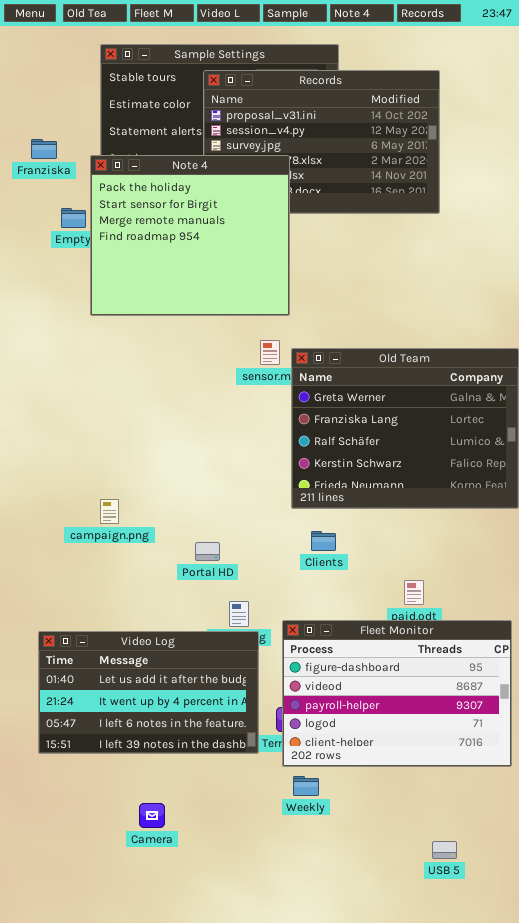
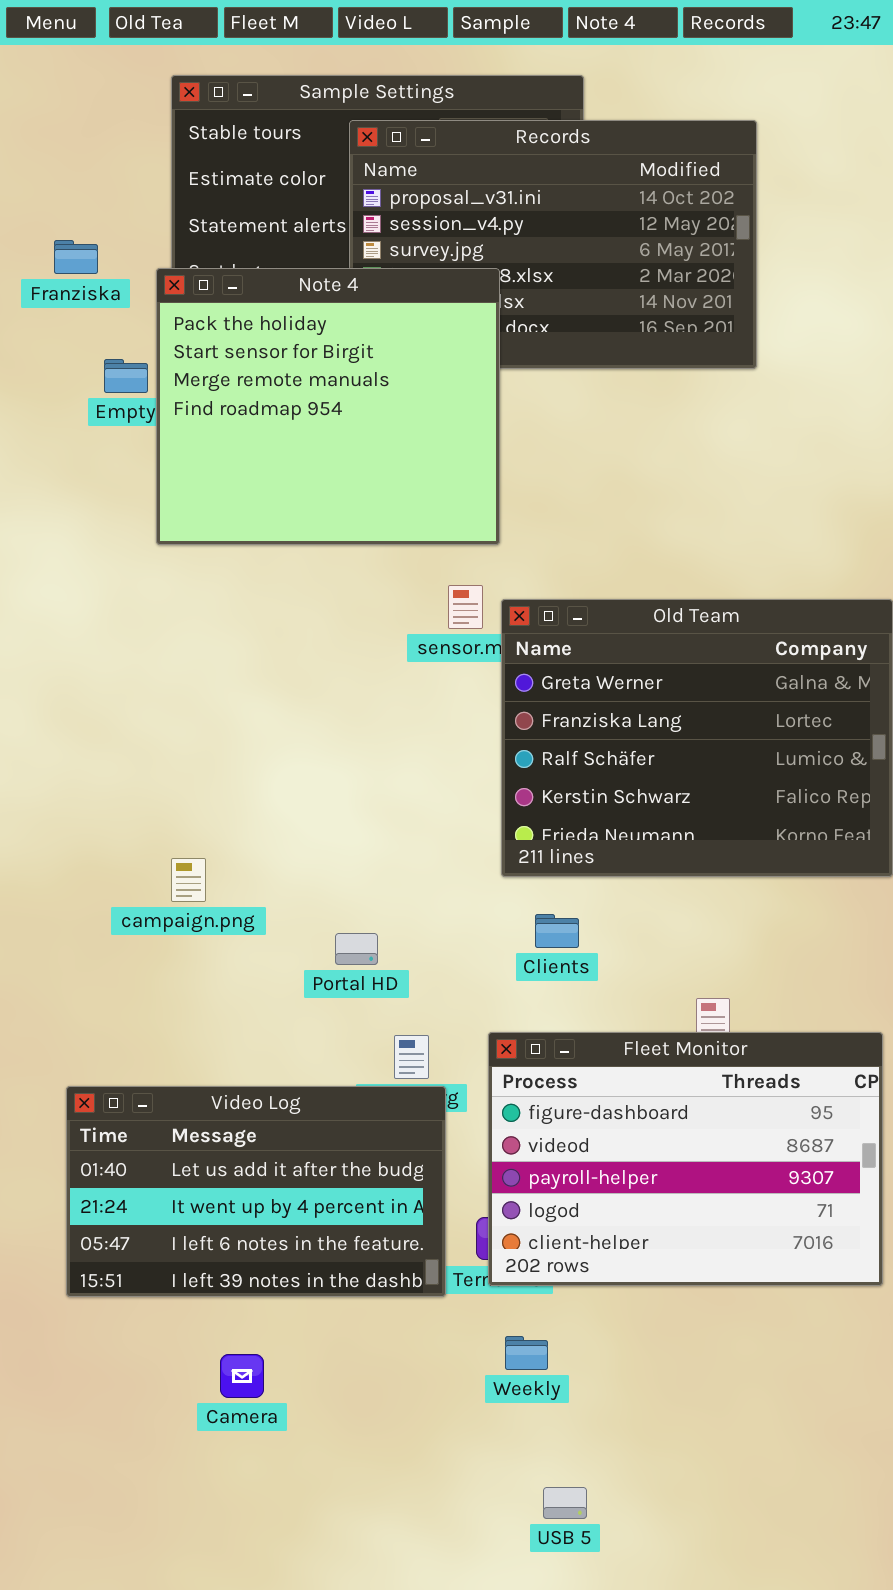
Fleet Monitor: [282,620,512,767] -> [488,1032,883,1286], moved
Camera: [139,803,165,828] -> [220,1354,264,1398], moved
USB 5: [432,841,457,859] -> [543,1487,587,1519], moved

